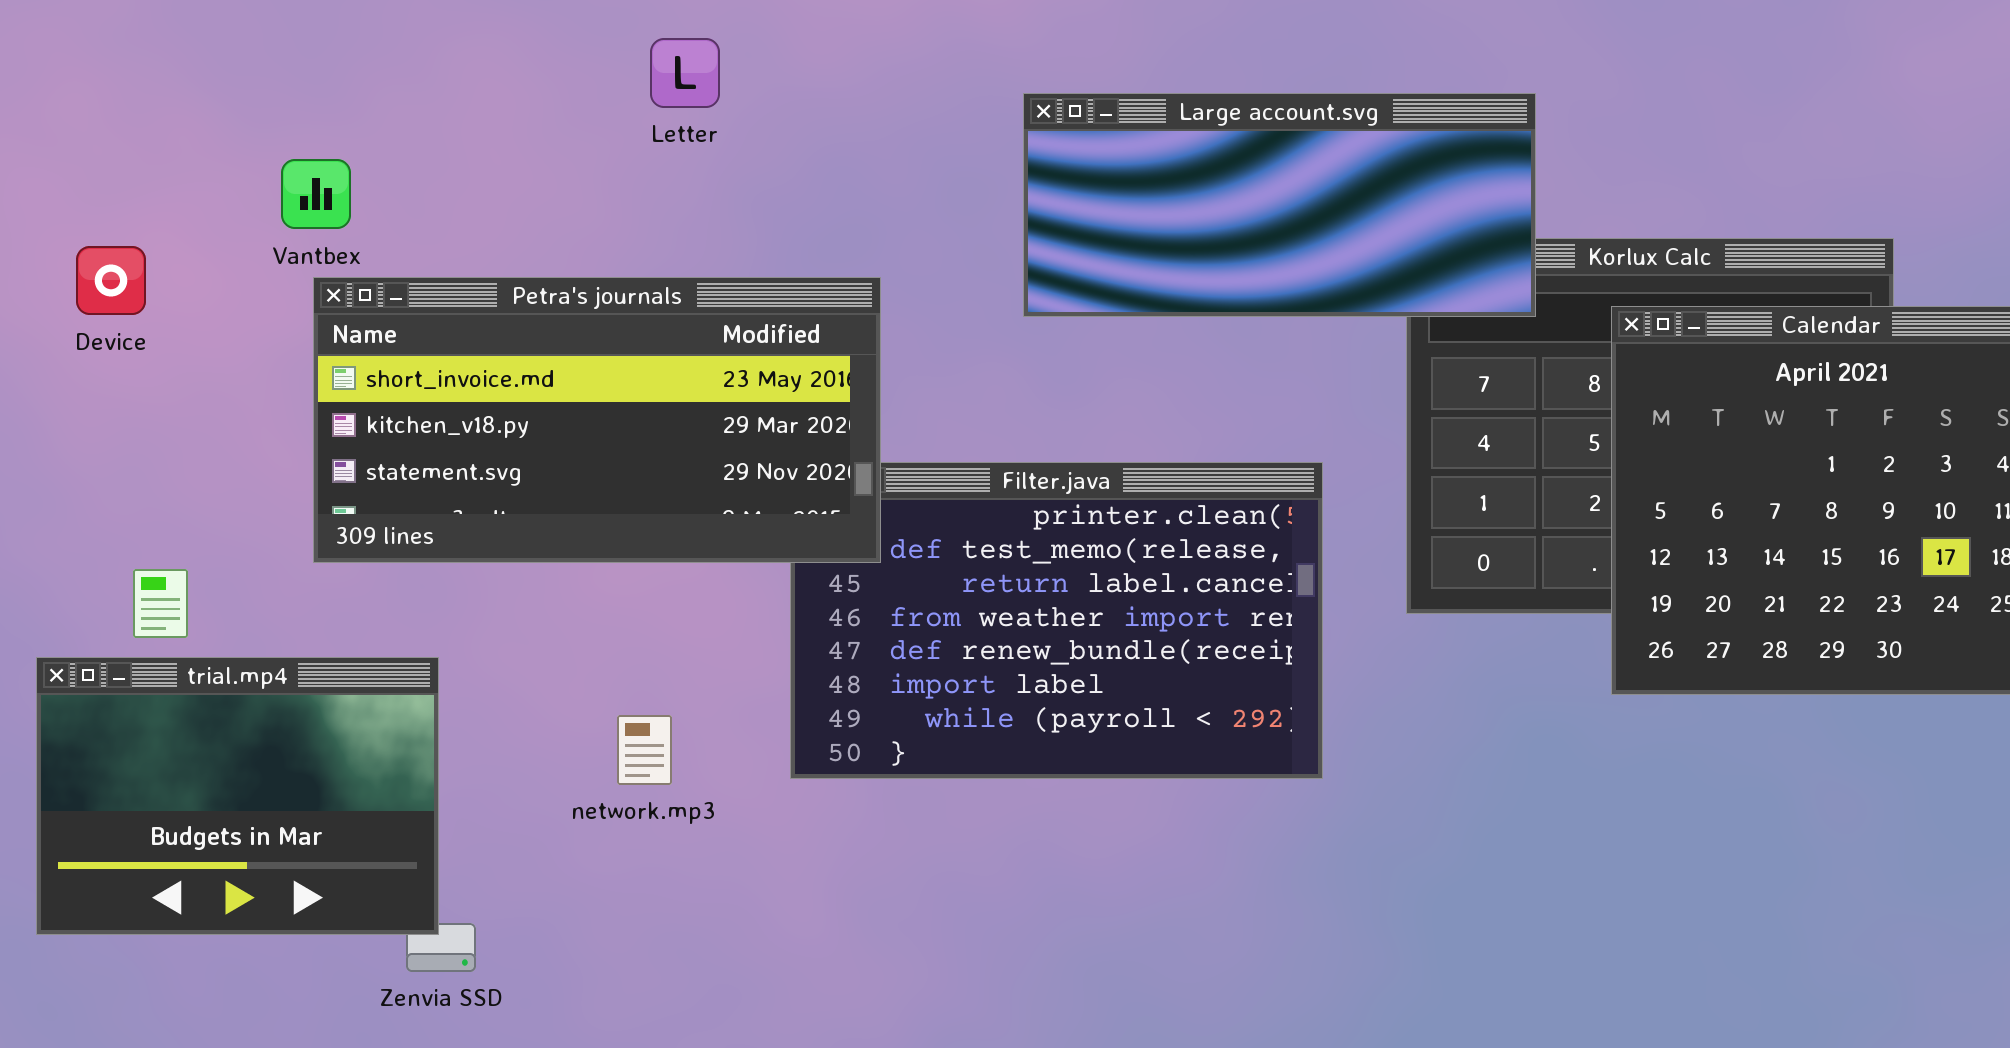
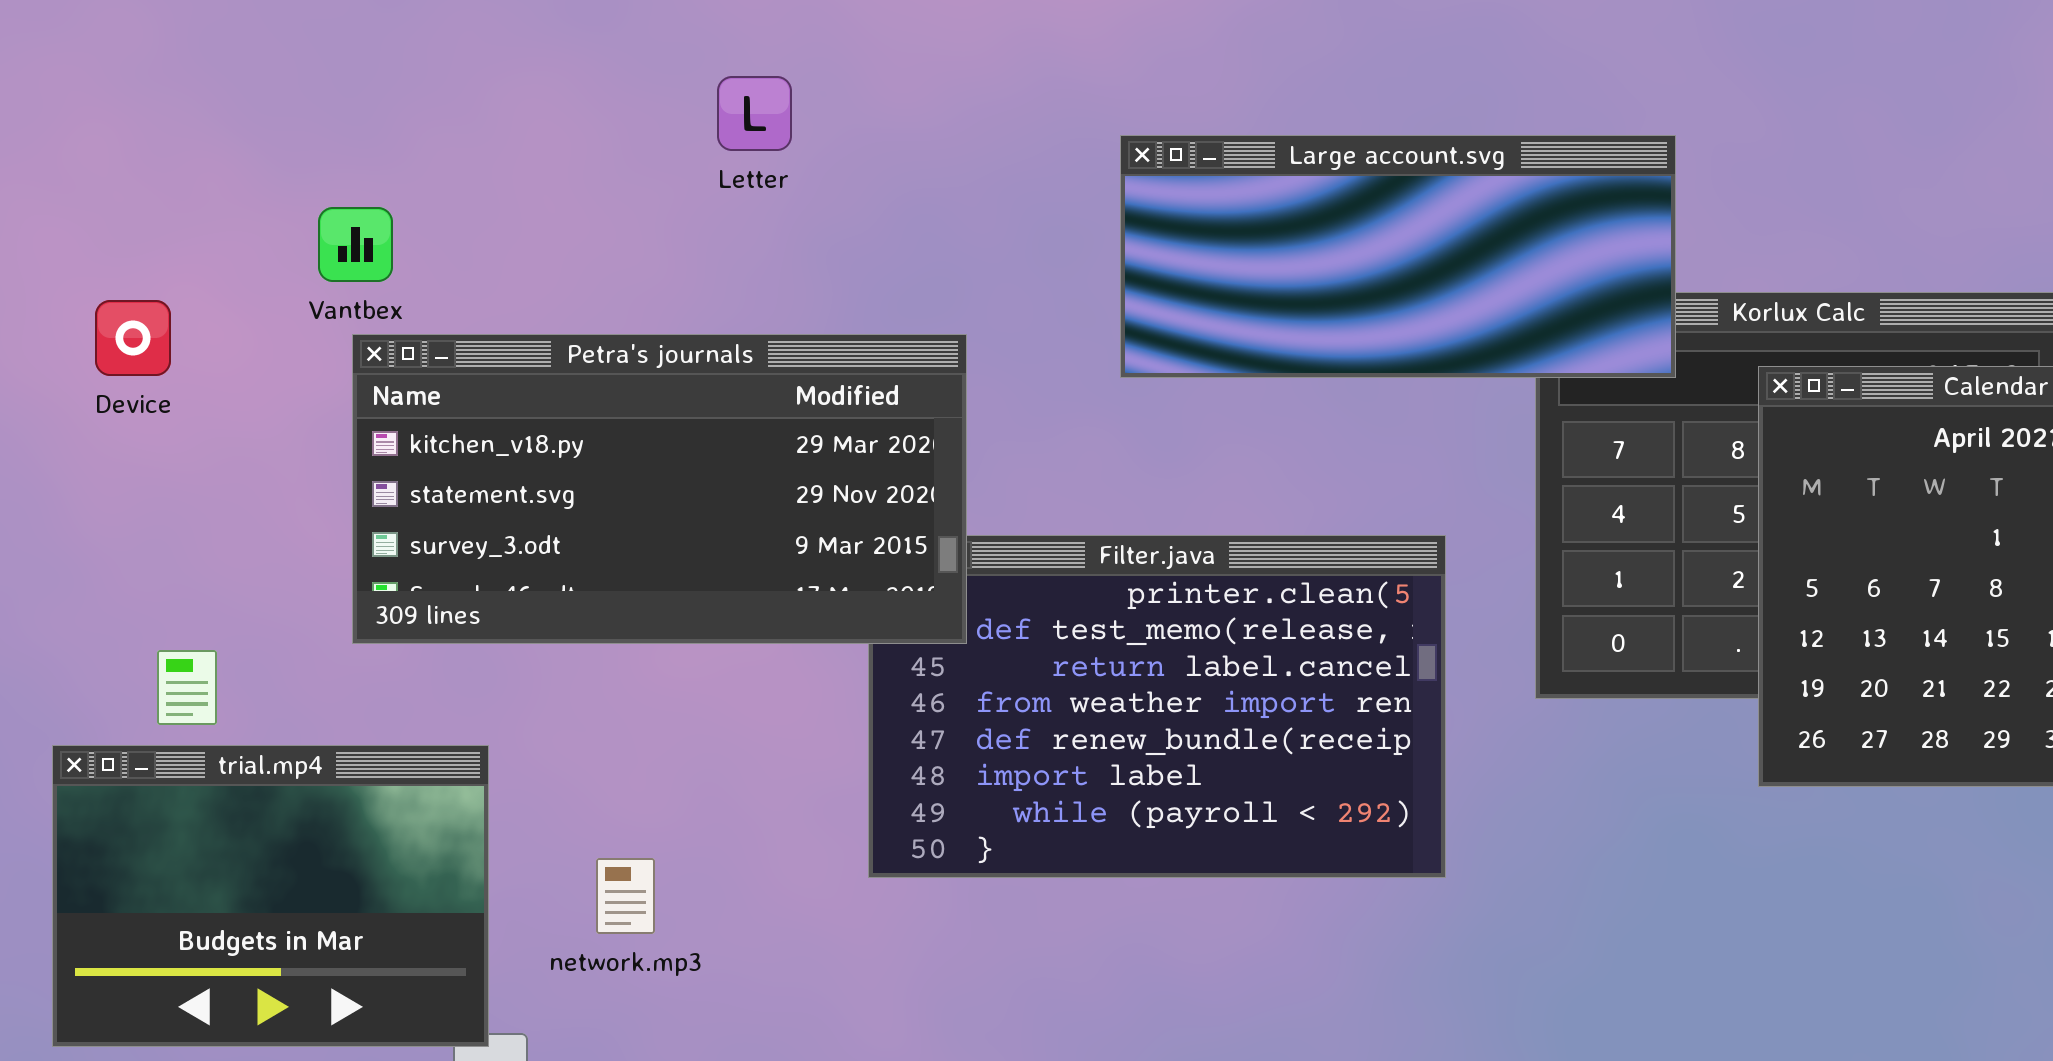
Petra's journals: [313,277,881,563] -> [352,334,967,644], scrolled down 1 row
network.mp3: [617,715,672,785] -> [596,858,655,934], moved

